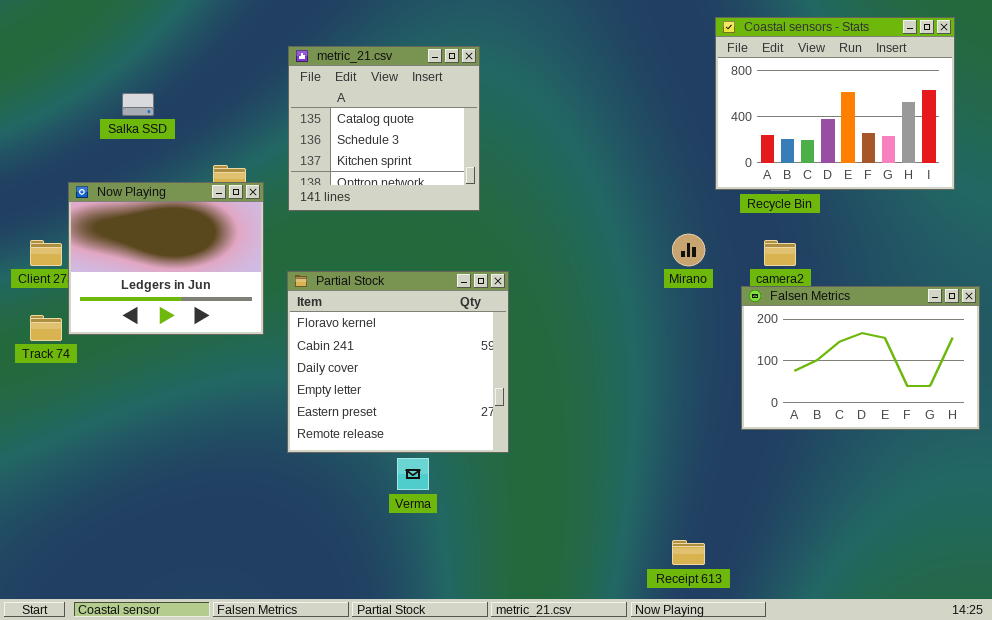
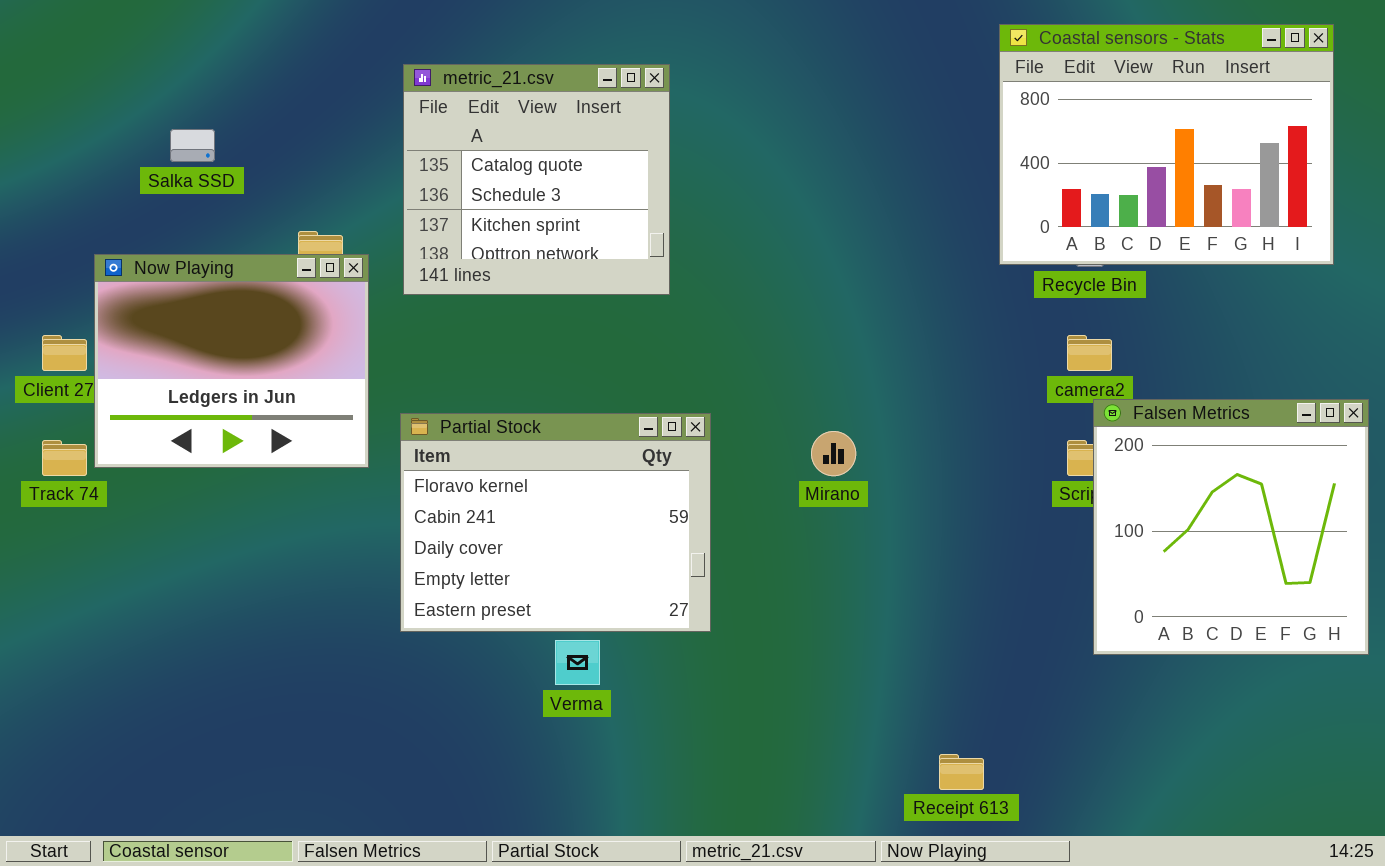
Mirano: [672,234,705,266] -> [811,431,856,476], moved
Partial Stock: [287,271,509,453] -> [400,413,711,632], resized
Falsen Metrics: [741,286,980,430] -> [1093,399,1369,655], resized

